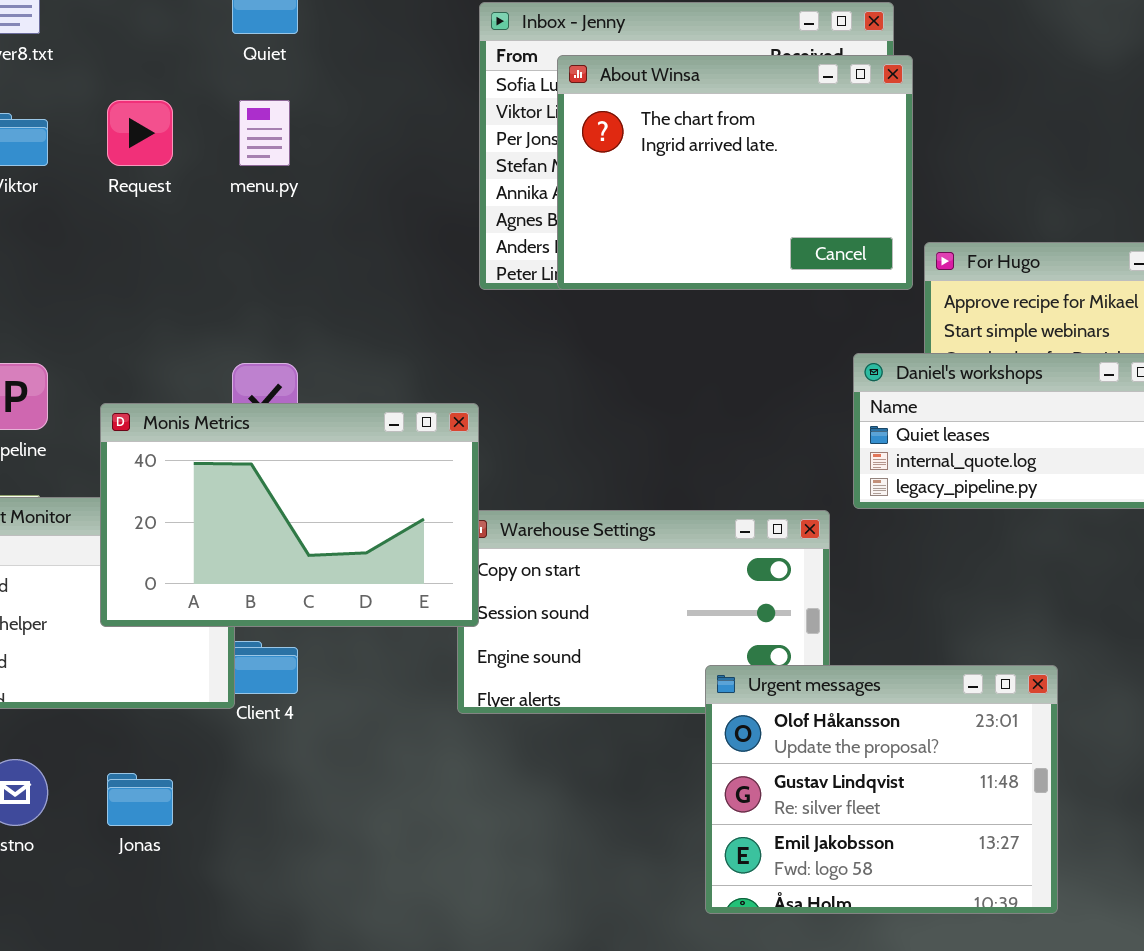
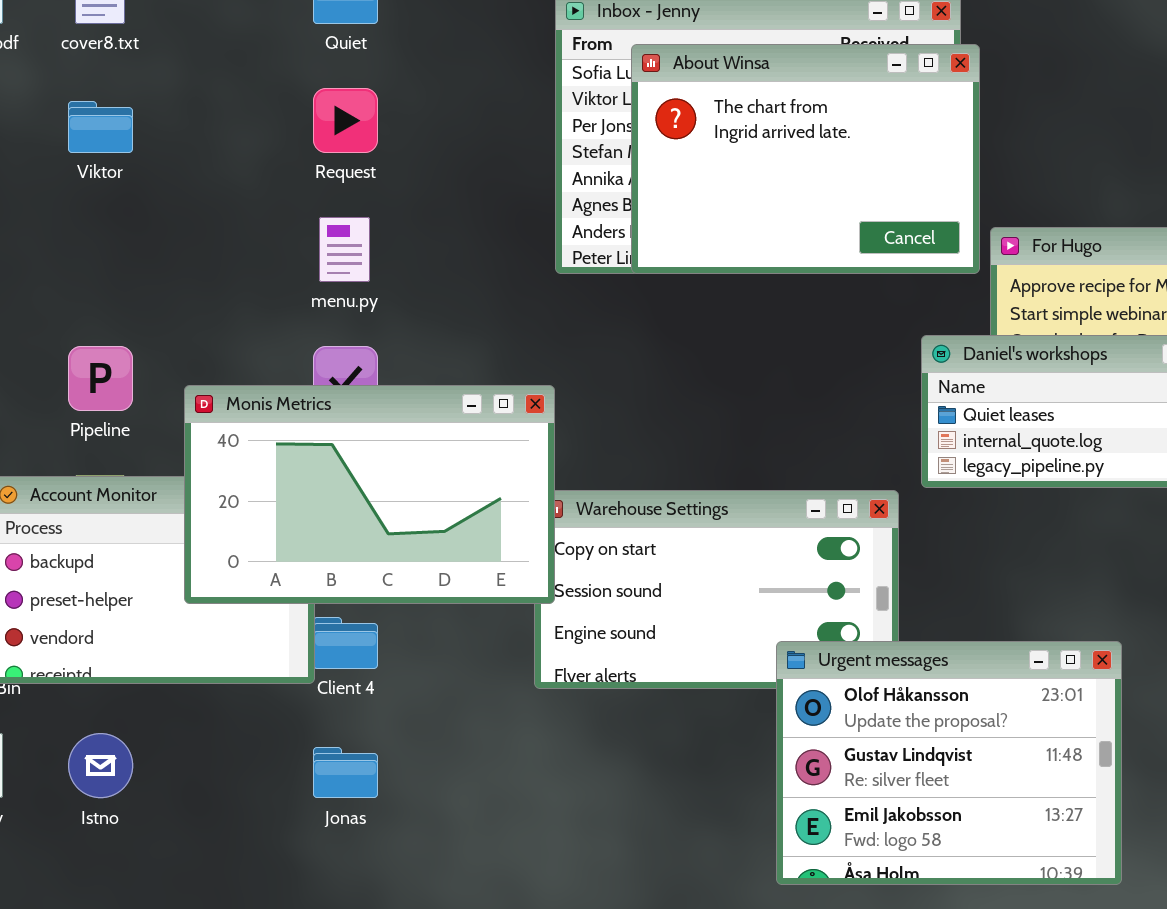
Request: [107,100,173,166] -> [313,88,378,153], moved
menu.py: [239,100,290,166] -> [319,217,370,282], moved
Jonas: [107,773,173,826] -> [313,747,378,798], moved

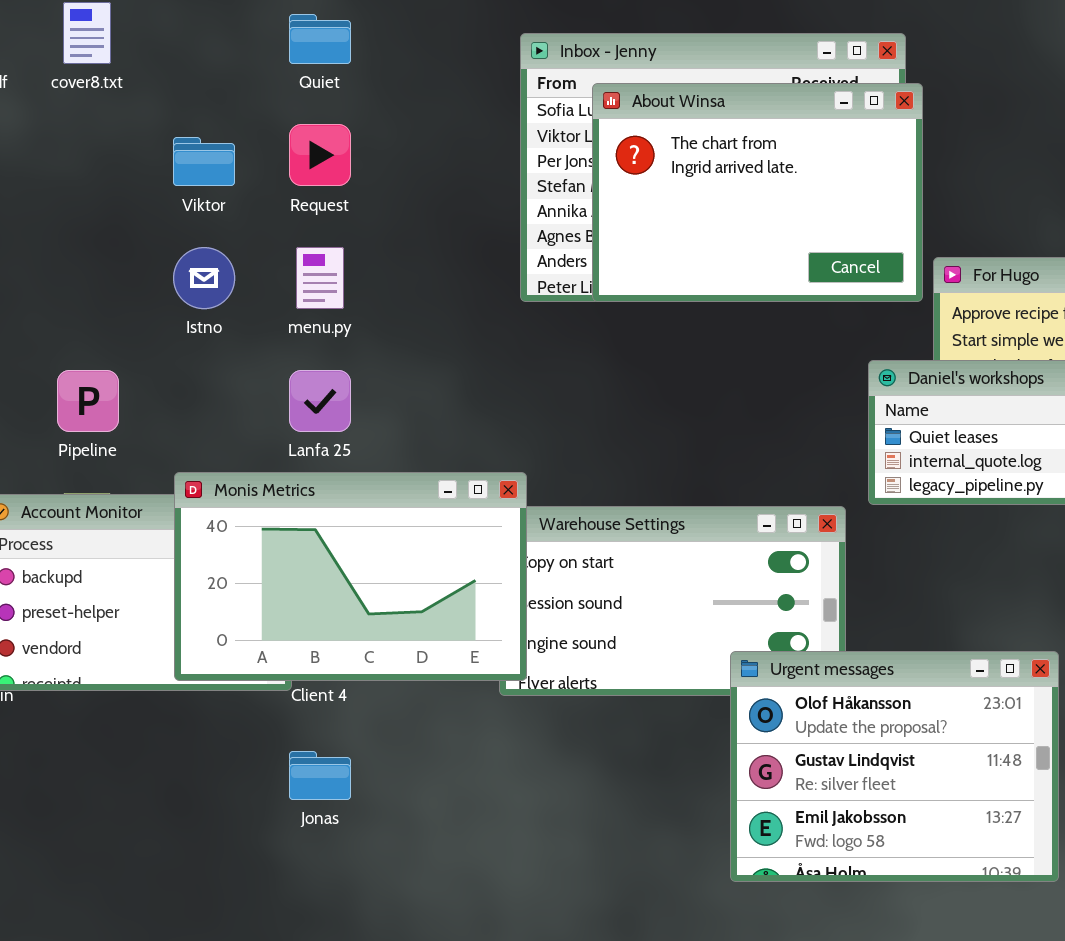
Viktor: [68,101,133,153] -> [173,137,235,186], moved
Monis Metrics: [184,385,555,604] -> [174,472,527,681], moved
Istno: [68,733,133,798] -> [173,247,235,309], moved

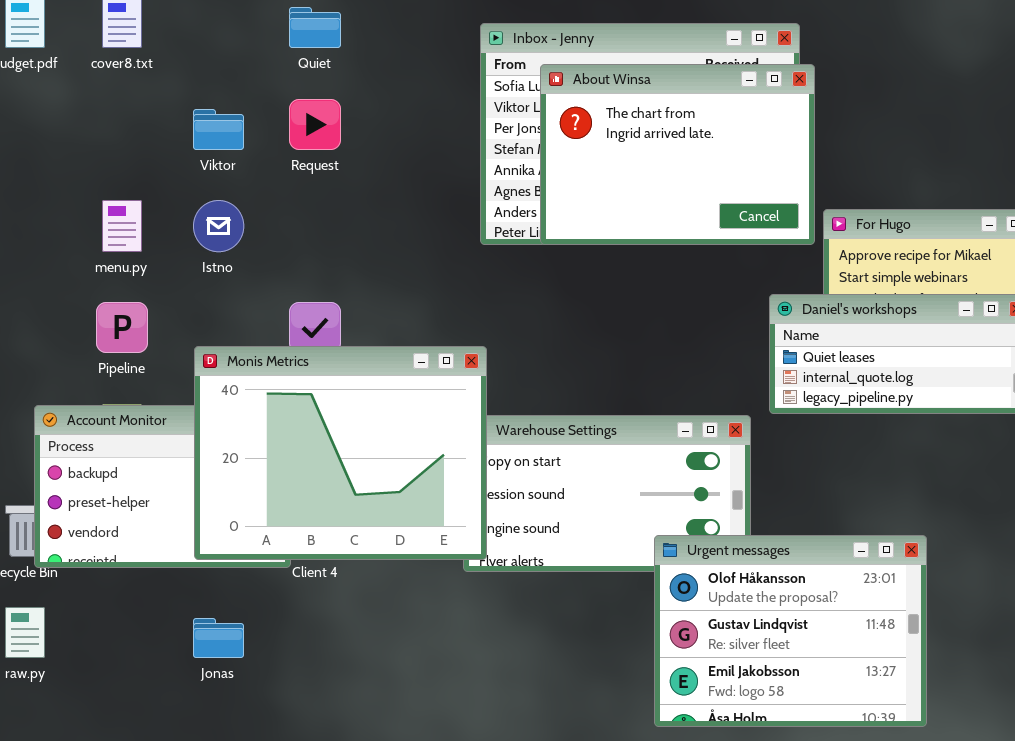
menu.py: [296,247,344,309] -> [102,200,142,252], moved
Monis Metrics: [174,472,527,681] -> [194,346,487,560], resized
Jonas: [289,751,351,800] -> [193,618,244,658], moved

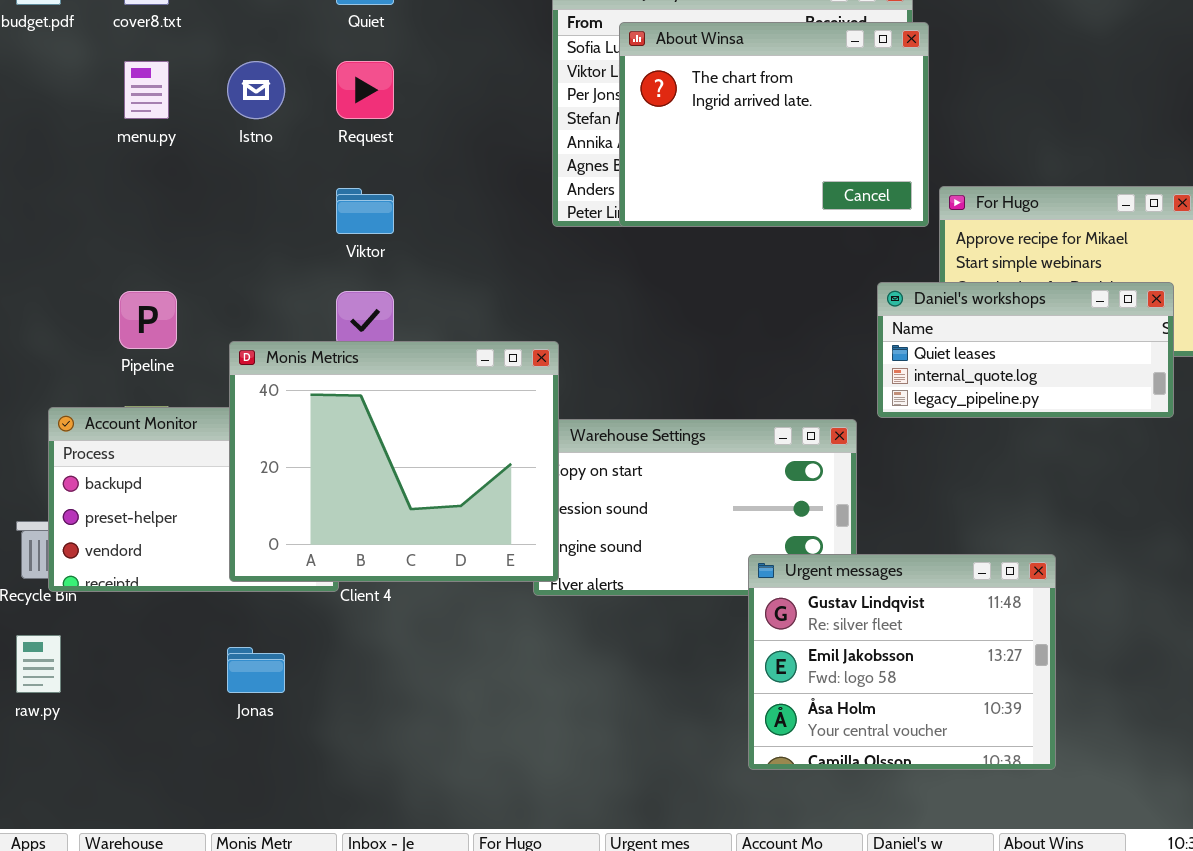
Viktor: [193,109,244,150] -> [336,188,394,234], moved
menu.py: [102,200,142,252] -> [124,61,169,119], moved
Istno: [193,200,244,252] -> [227,61,285,119], moved
Urgent messages: [654,535,927,727] -> [748,554,1056,770], scrolled down 1 row

